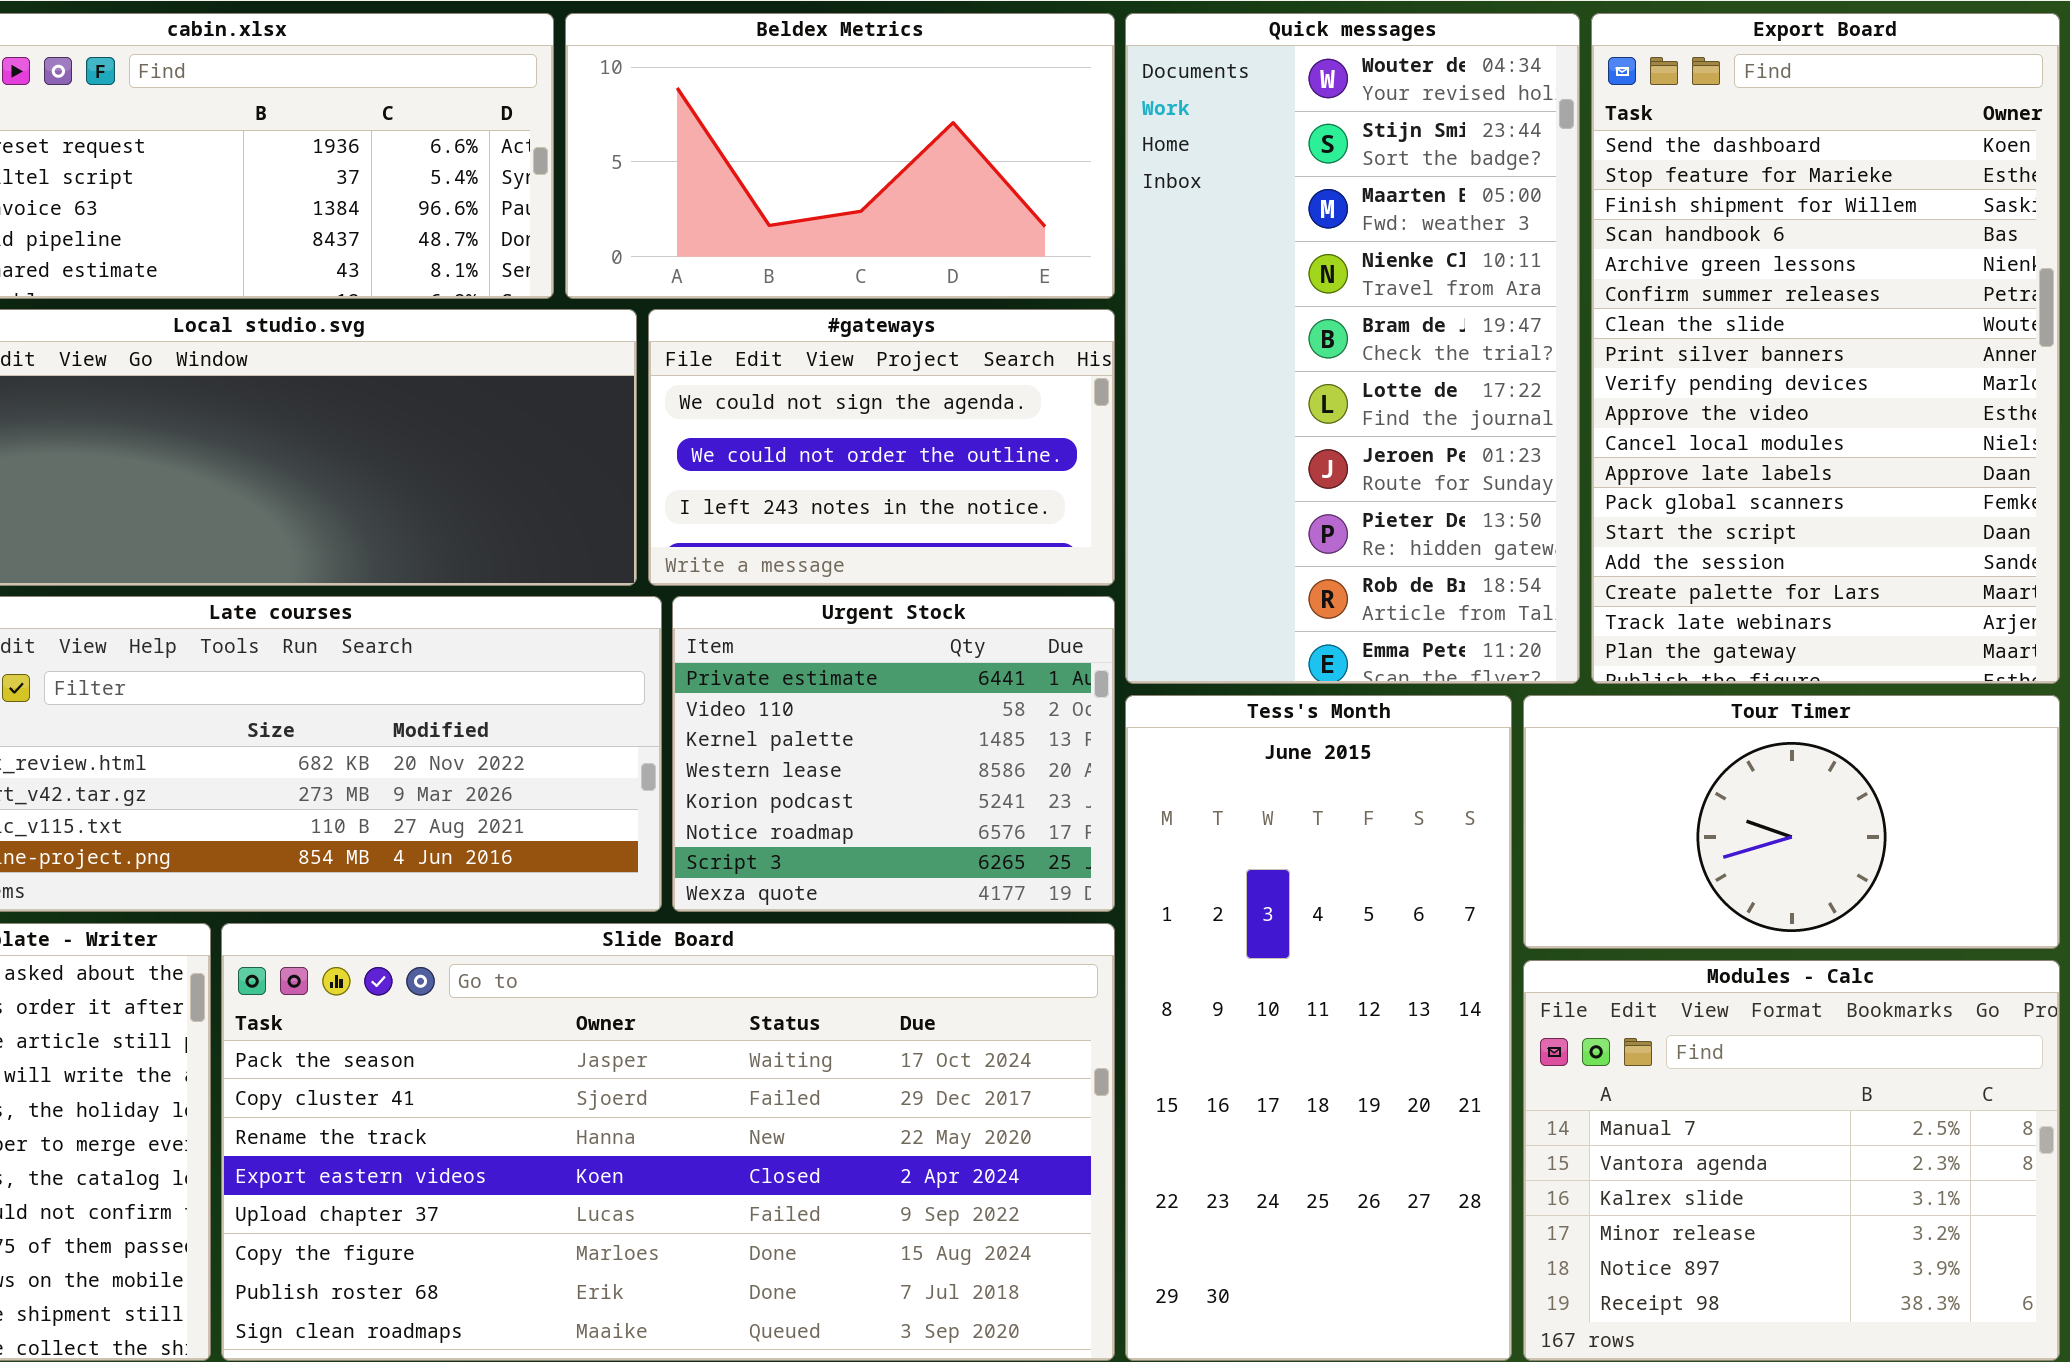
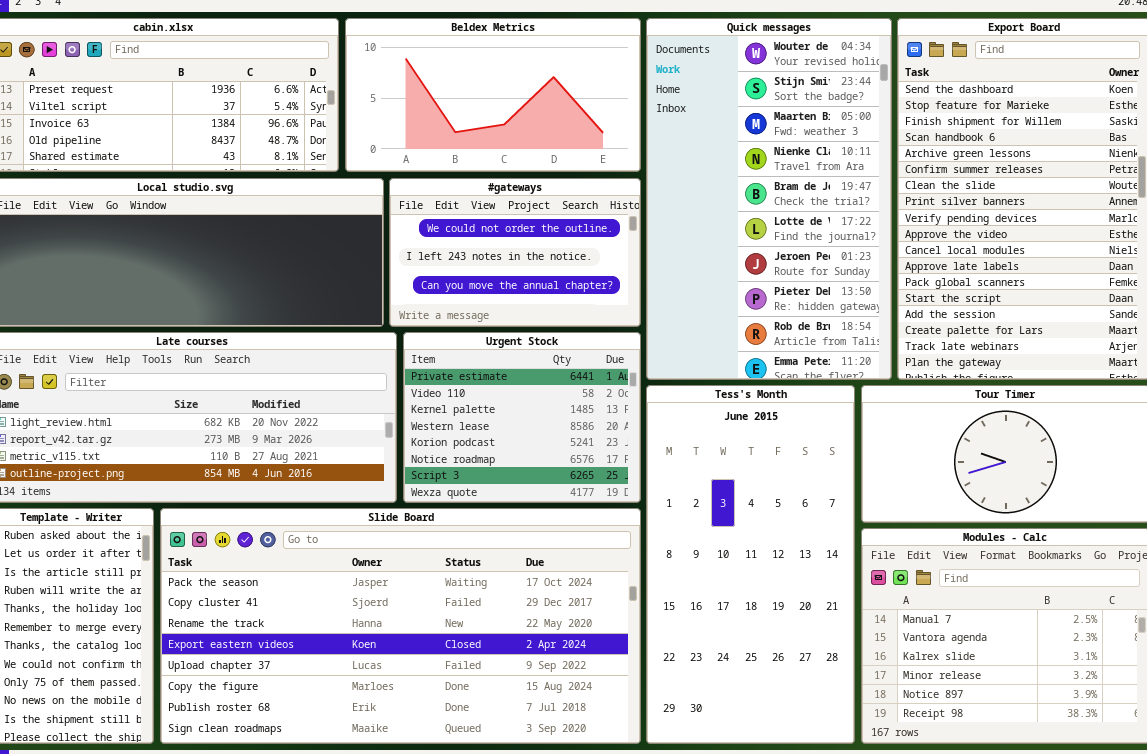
#gateways: [648,309,1115,586] -> [389,178,641,327], scrolled down 1 row

